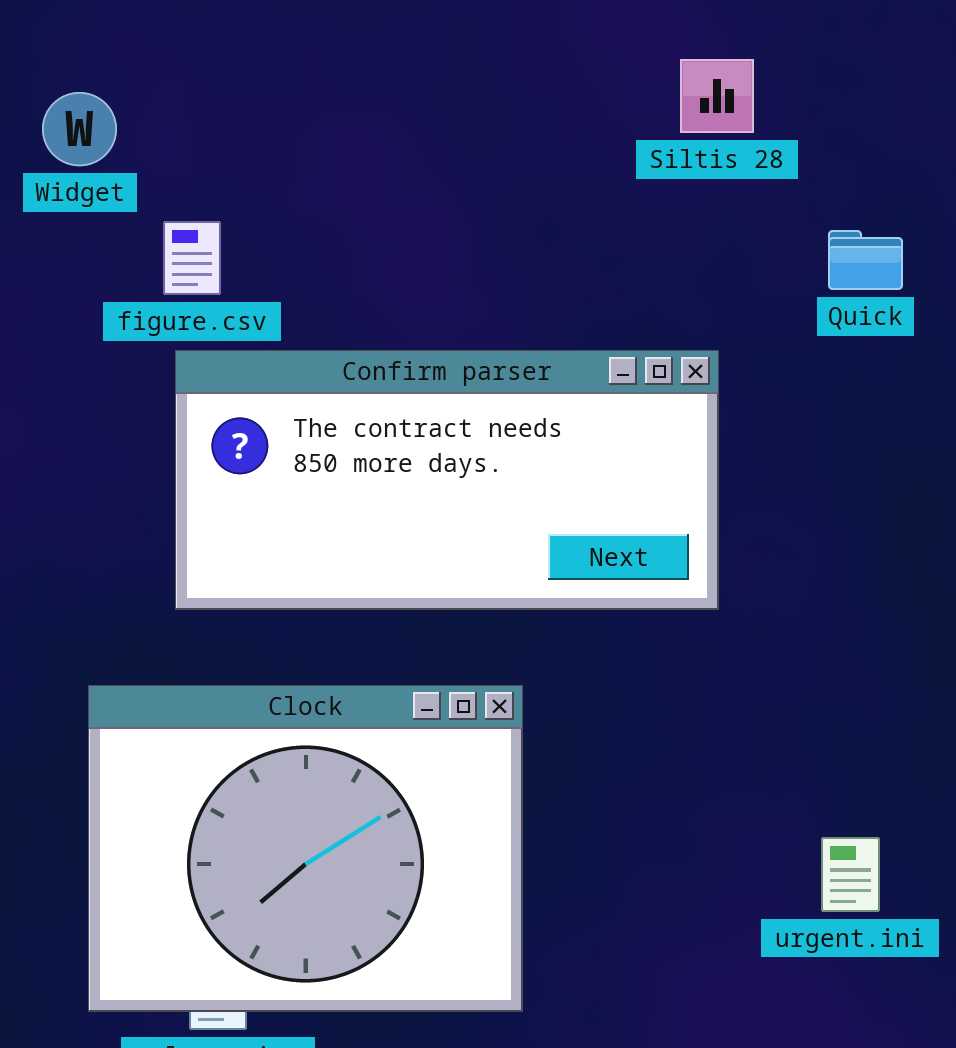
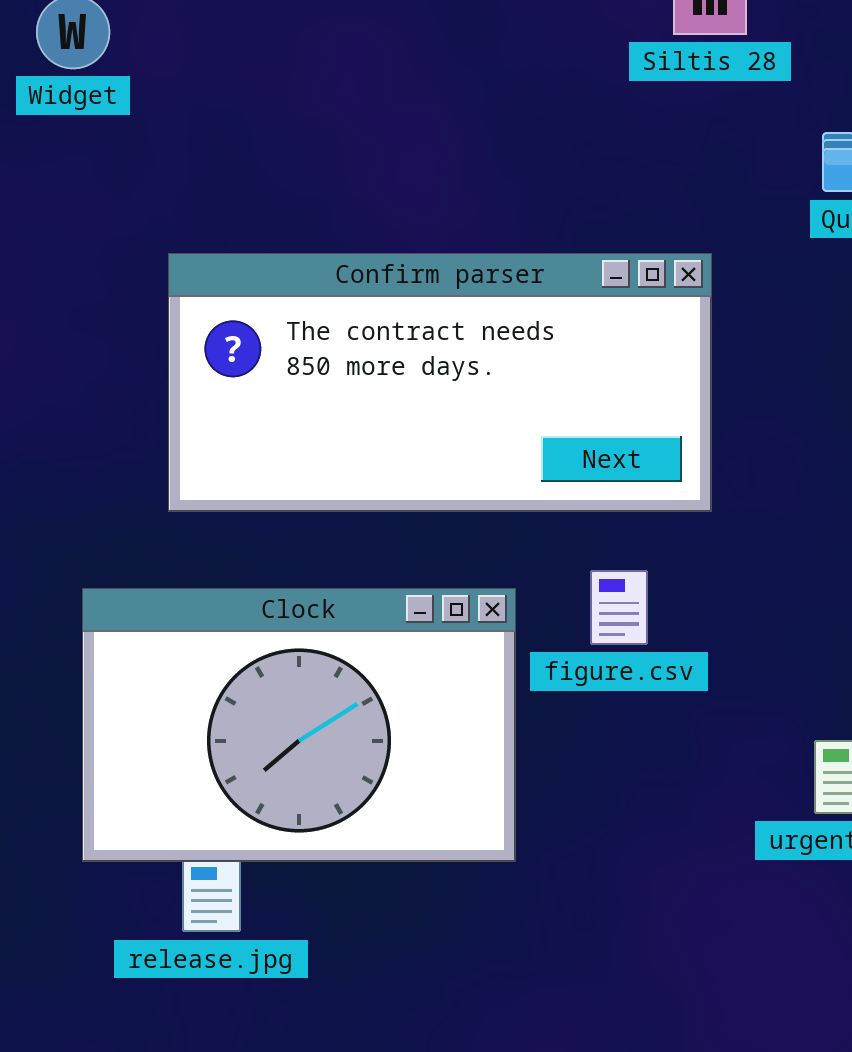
figure.csv: [163,221,221,295] -> [590,570,648,645], moved
Clock: [88,685,523,1012] -> [82,588,516,862], resized

